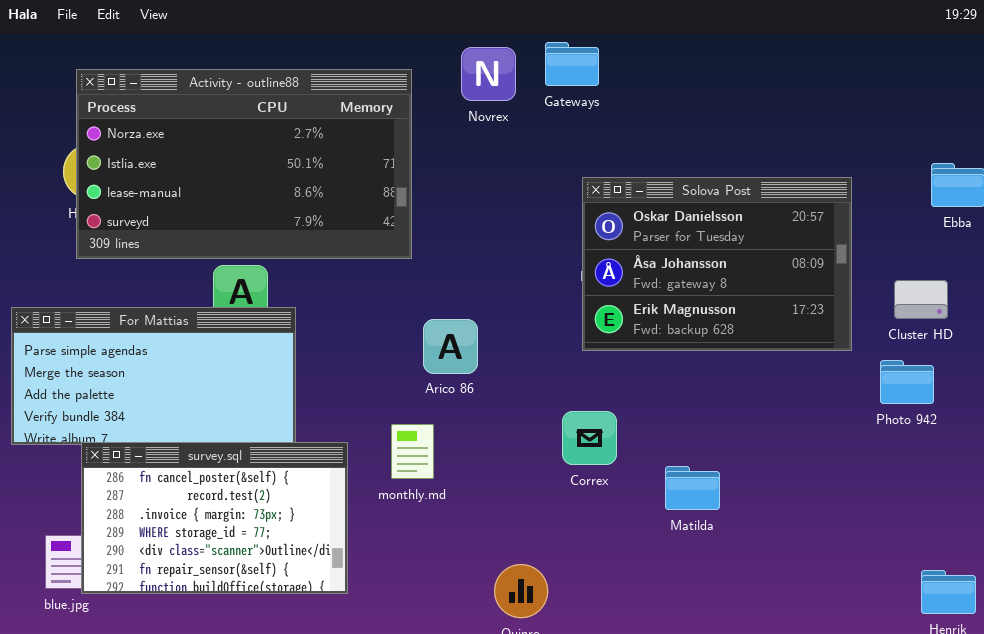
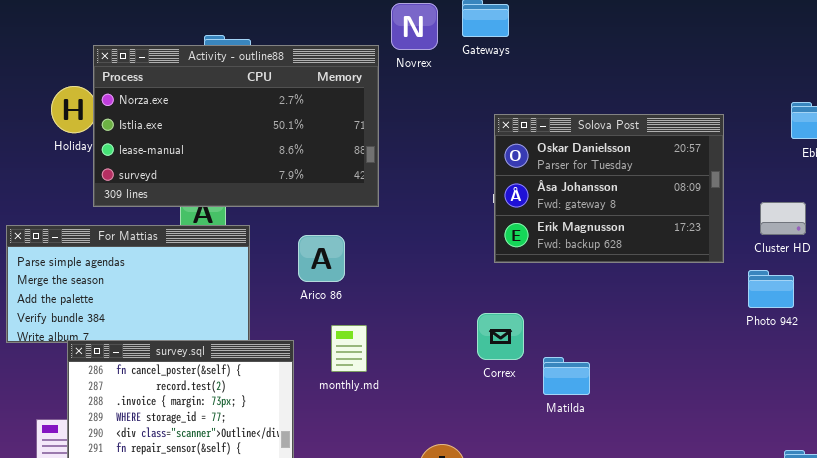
Activity - outline88: [76,69,412,259] -> [93,45,379,207], moved
Arico 86: [423,319,478,374] -> [298,235,345,282], moved
Matilda: [665,466,720,510] -> [543,357,590,395], moved

